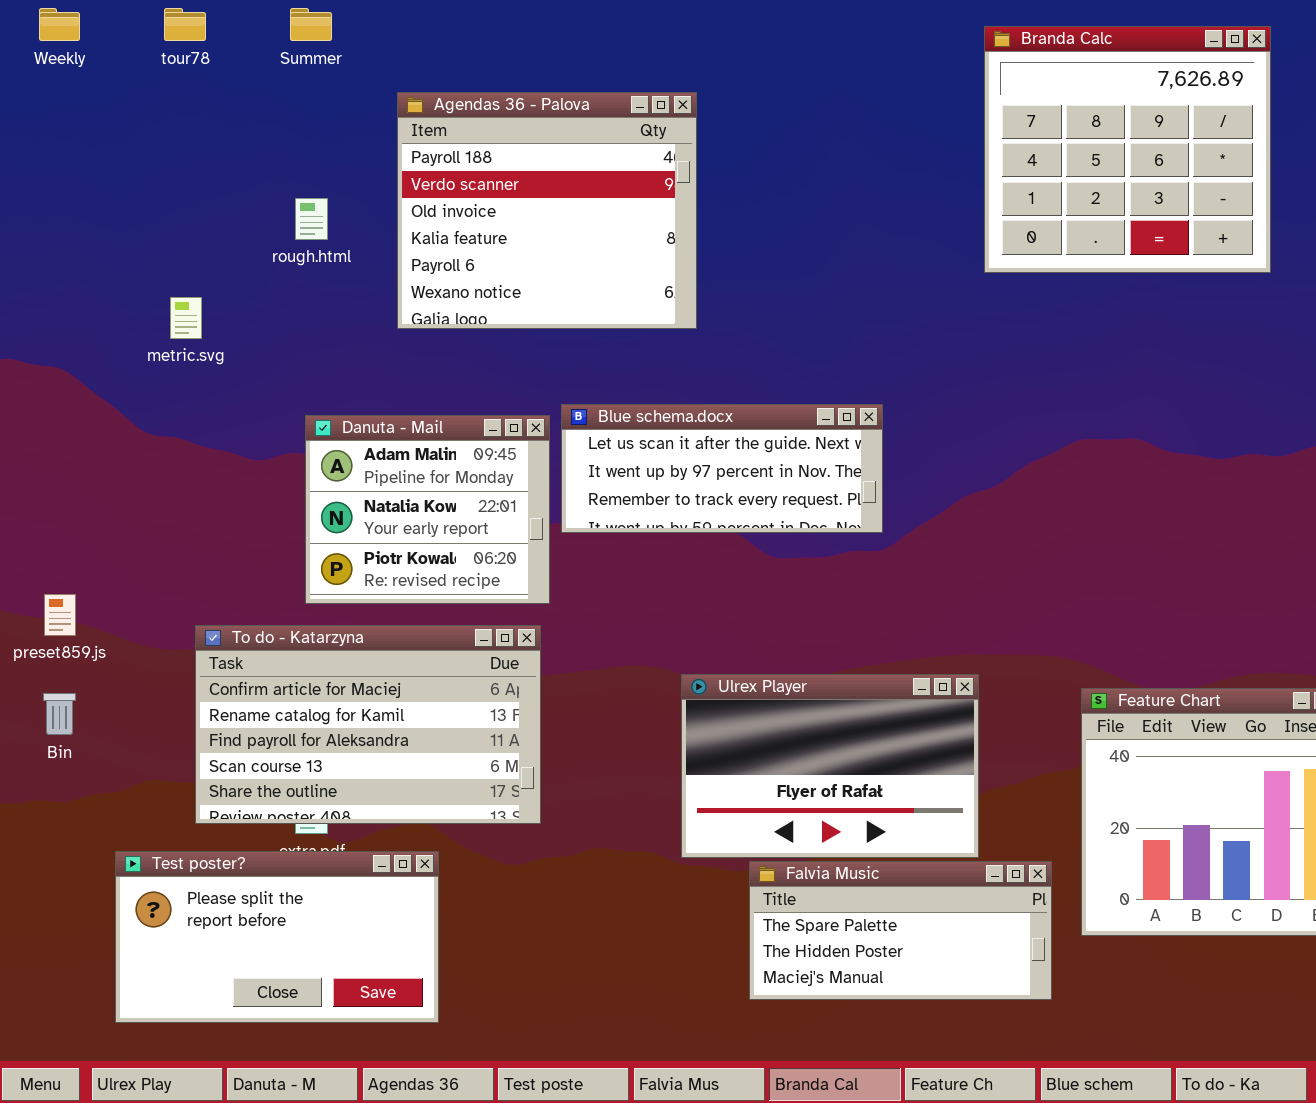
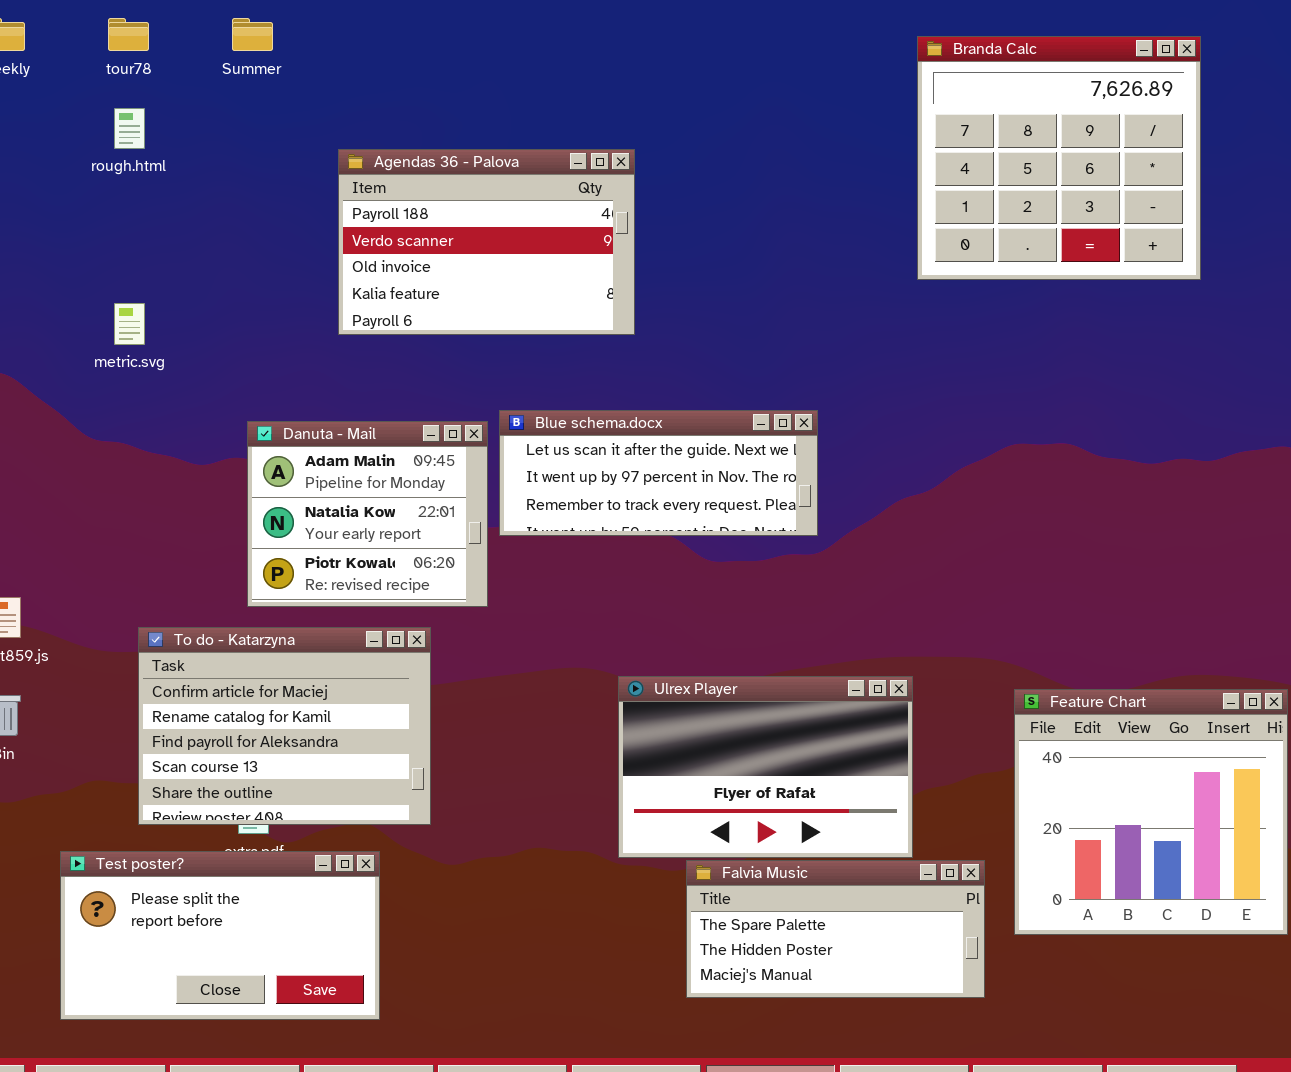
Agendas 36 - Palova: [397,92,697,329] -> [338,149,635,335], resized
rough.html: [295,198,328,240] -> [114,108,145,149], moved
To do - Katarzyna: [195,625,541,824] -> [138,627,431,825], resized

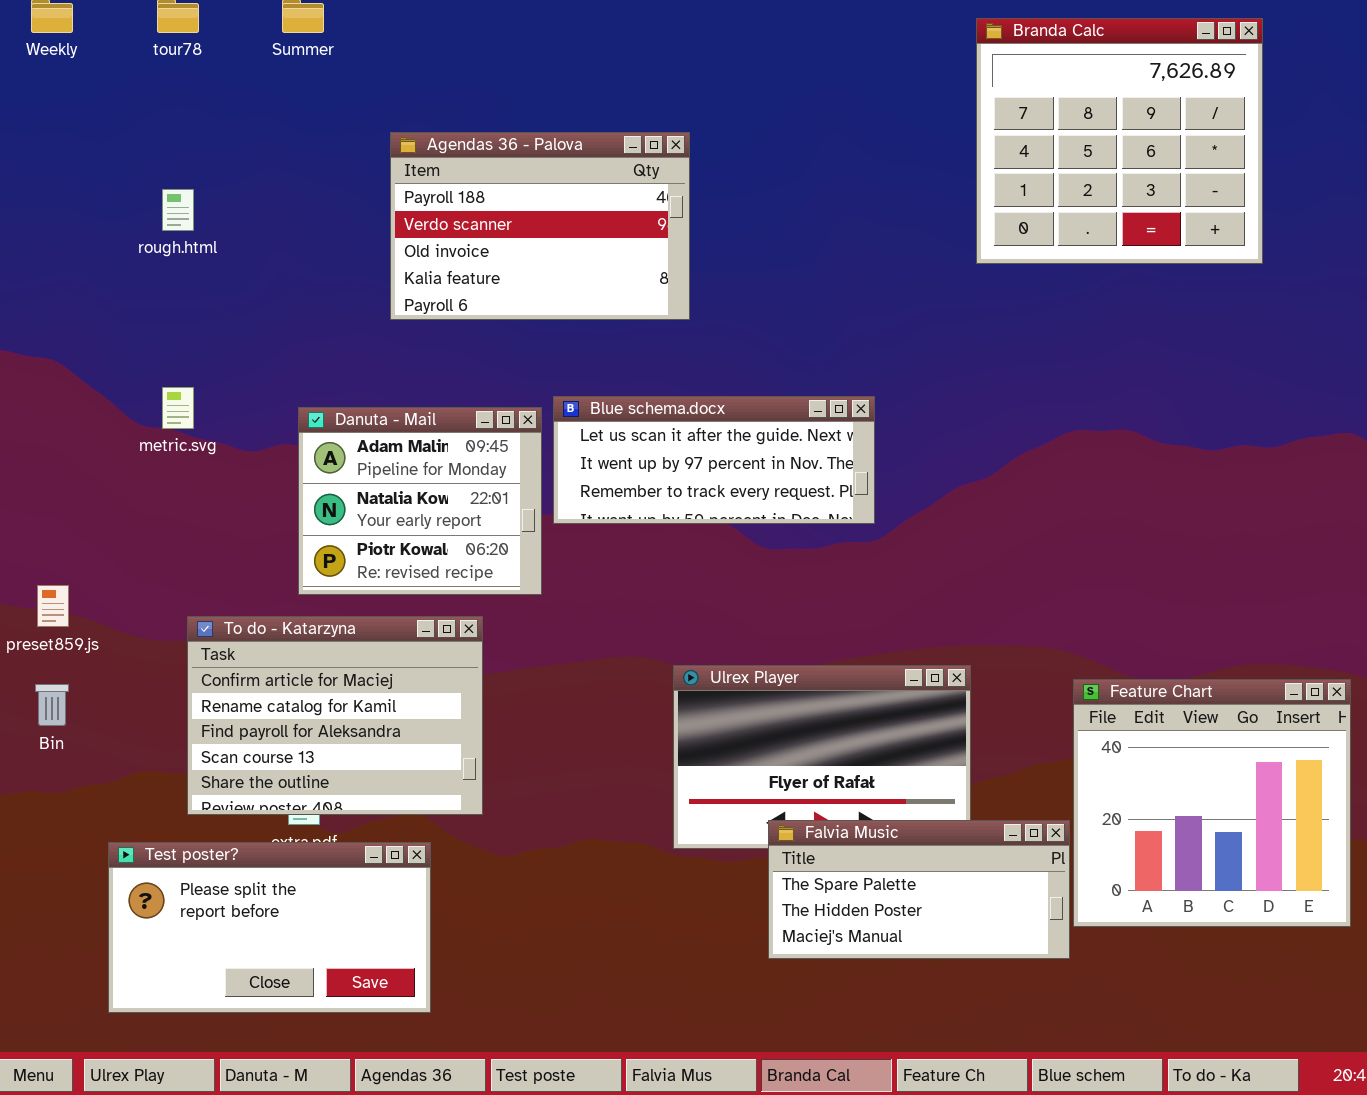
rough.html: [114,108,145,149] -> [162,189,194,231], moved
metric.svg: [114,303,145,345] -> [162,387,194,429], moved
Falvia Music: [686,860,985,998] -> [768,820,1070,959], moved

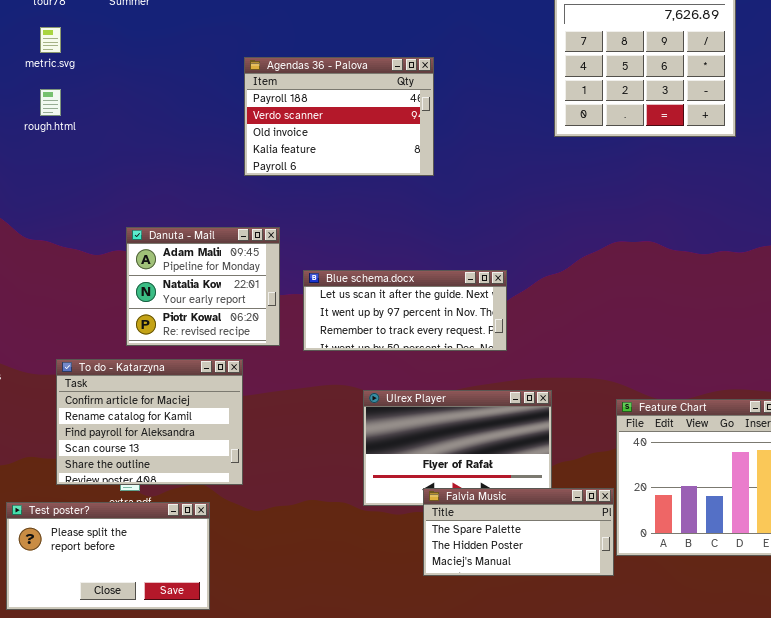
Agendas 36 - Palova: [390,132,690,320] -> [244,57,434,176], moved
metric.svg: [162,387,194,429] -> [40,27,61,53], moved
Blue schema.docx: [553,396,875,524] -> [303,270,507,351], moved

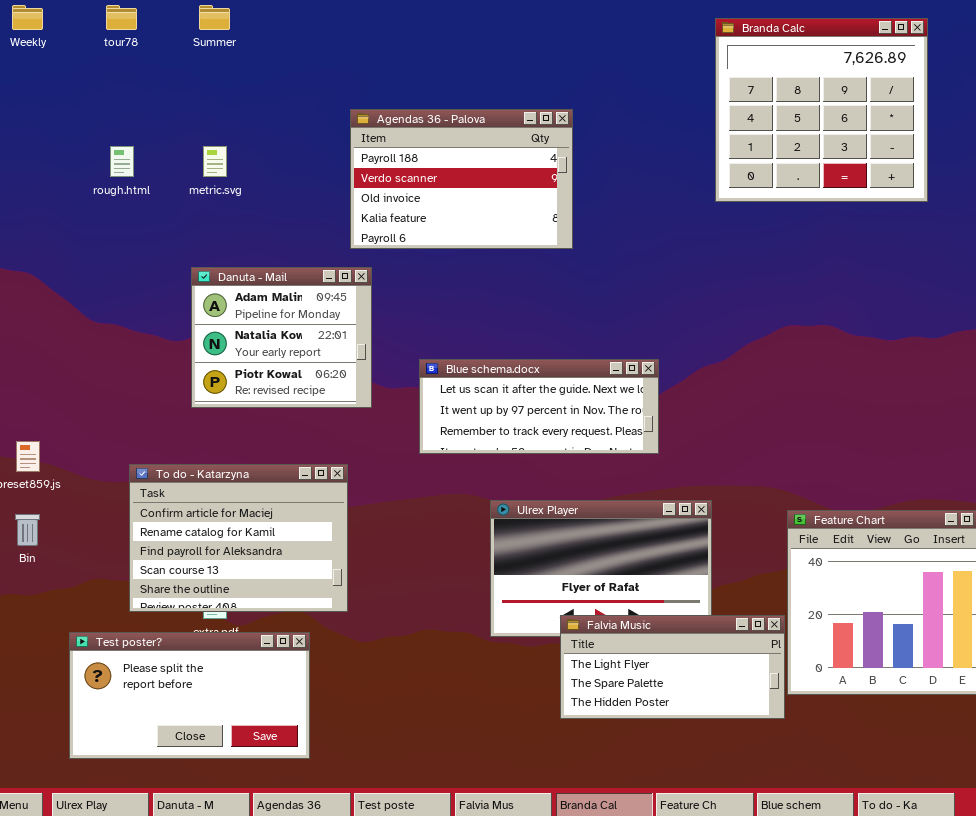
metric.svg: [40,27,61,53] -> [203,146,227,177], moved
Danuta - Mail: [126,227,280,346] -> [191,267,372,408], moved
Falvia Music: [423,488,614,576] -> [560,615,785,719], scrolled up 1 row

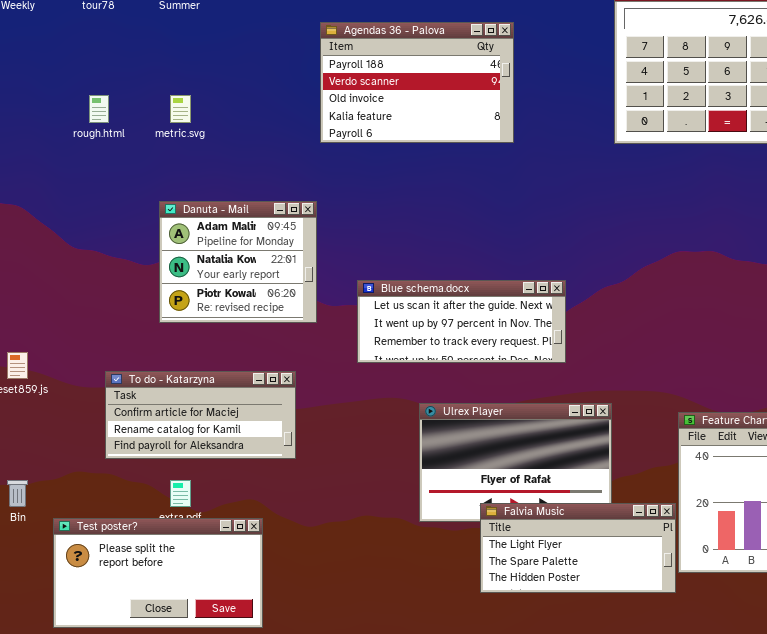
Agendas 36 - Palova: [350,109,573,249] -> [320,22,514,143], moved
To do - Katarzyna: [129,464,348,612] -> [105,371,296,459], resized
Bin: [15,514,40,546] -> [7,480,28,507], moved

